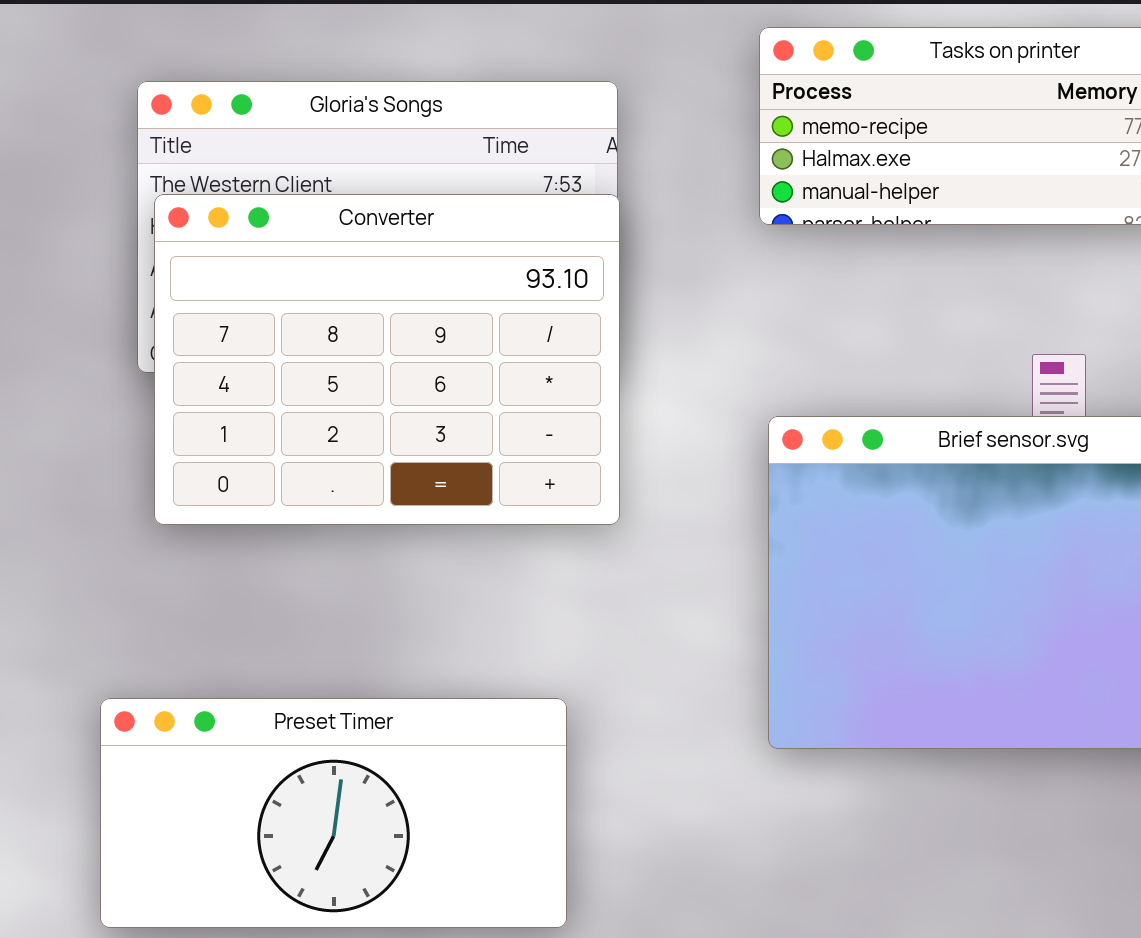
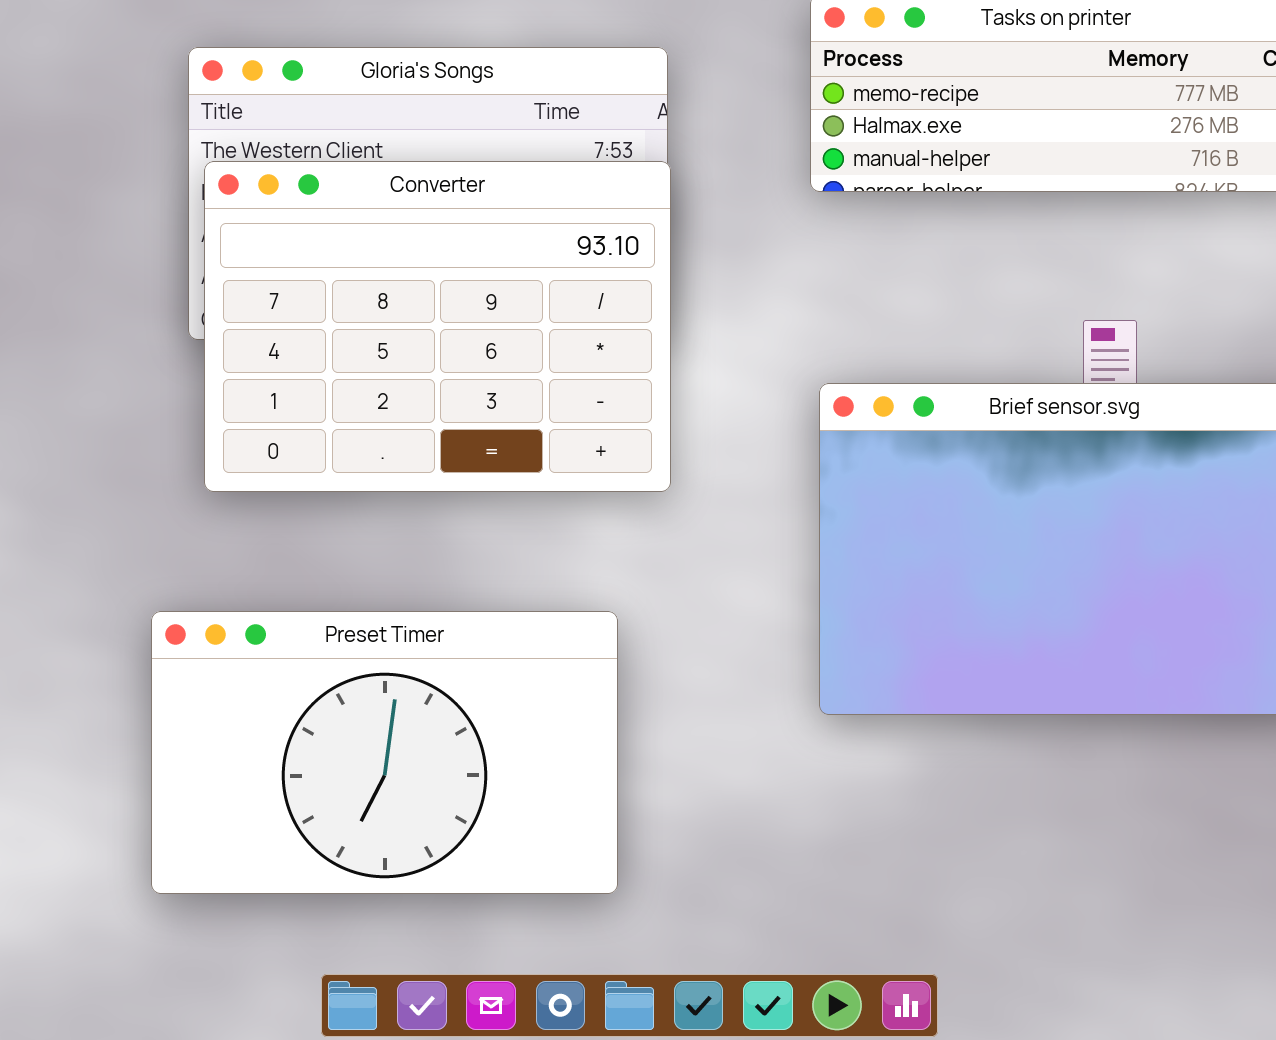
Preset Timer: [100,698,567,928] -> [151,611,618,894], resized

